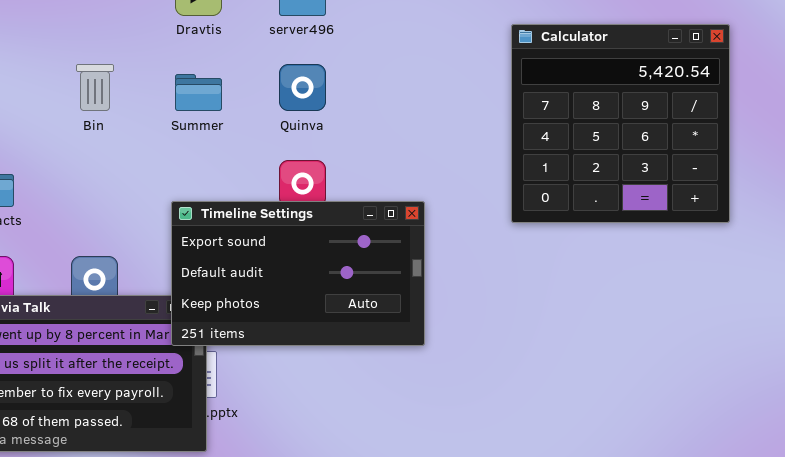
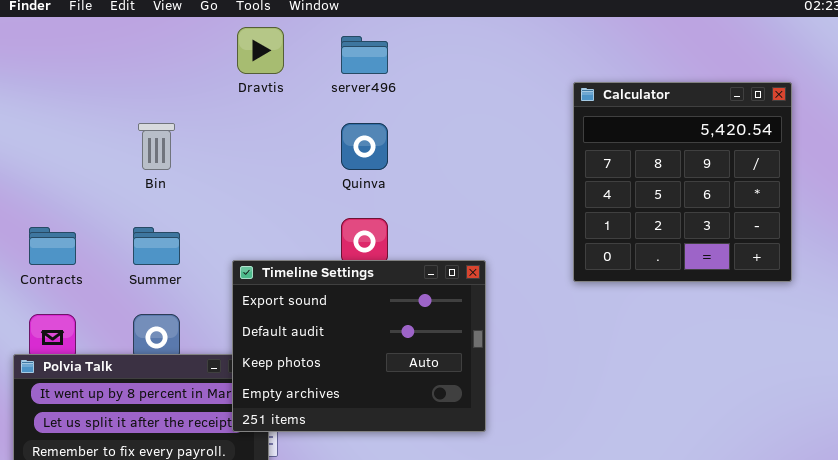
Summer: [175,74,222,111] -> [133,227,180,265], moved
Timeline Settings: [171,201,425,346] -> [232,260,486,432], resized

